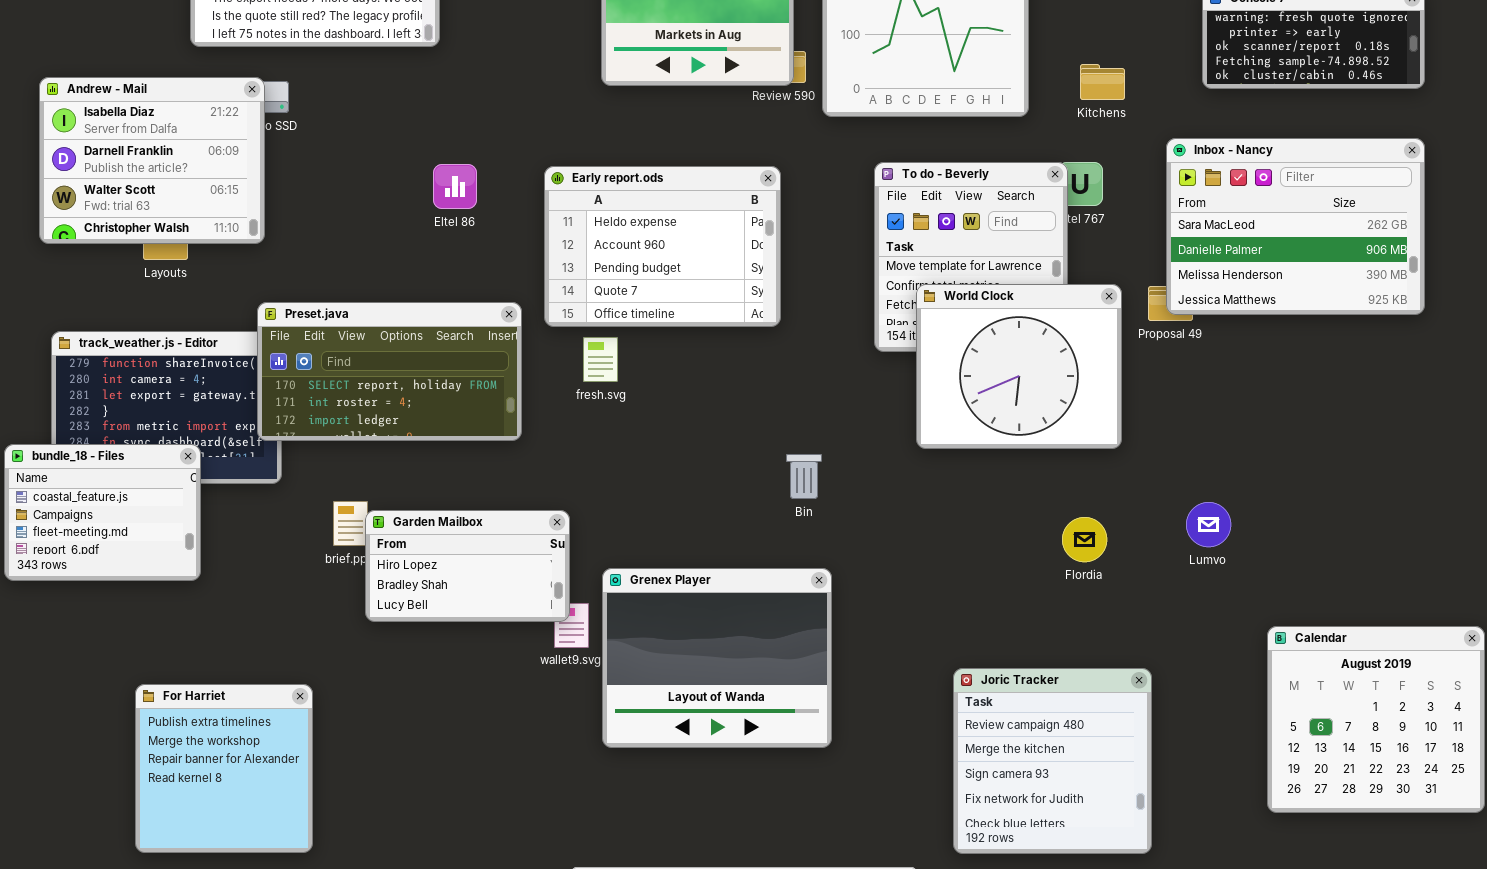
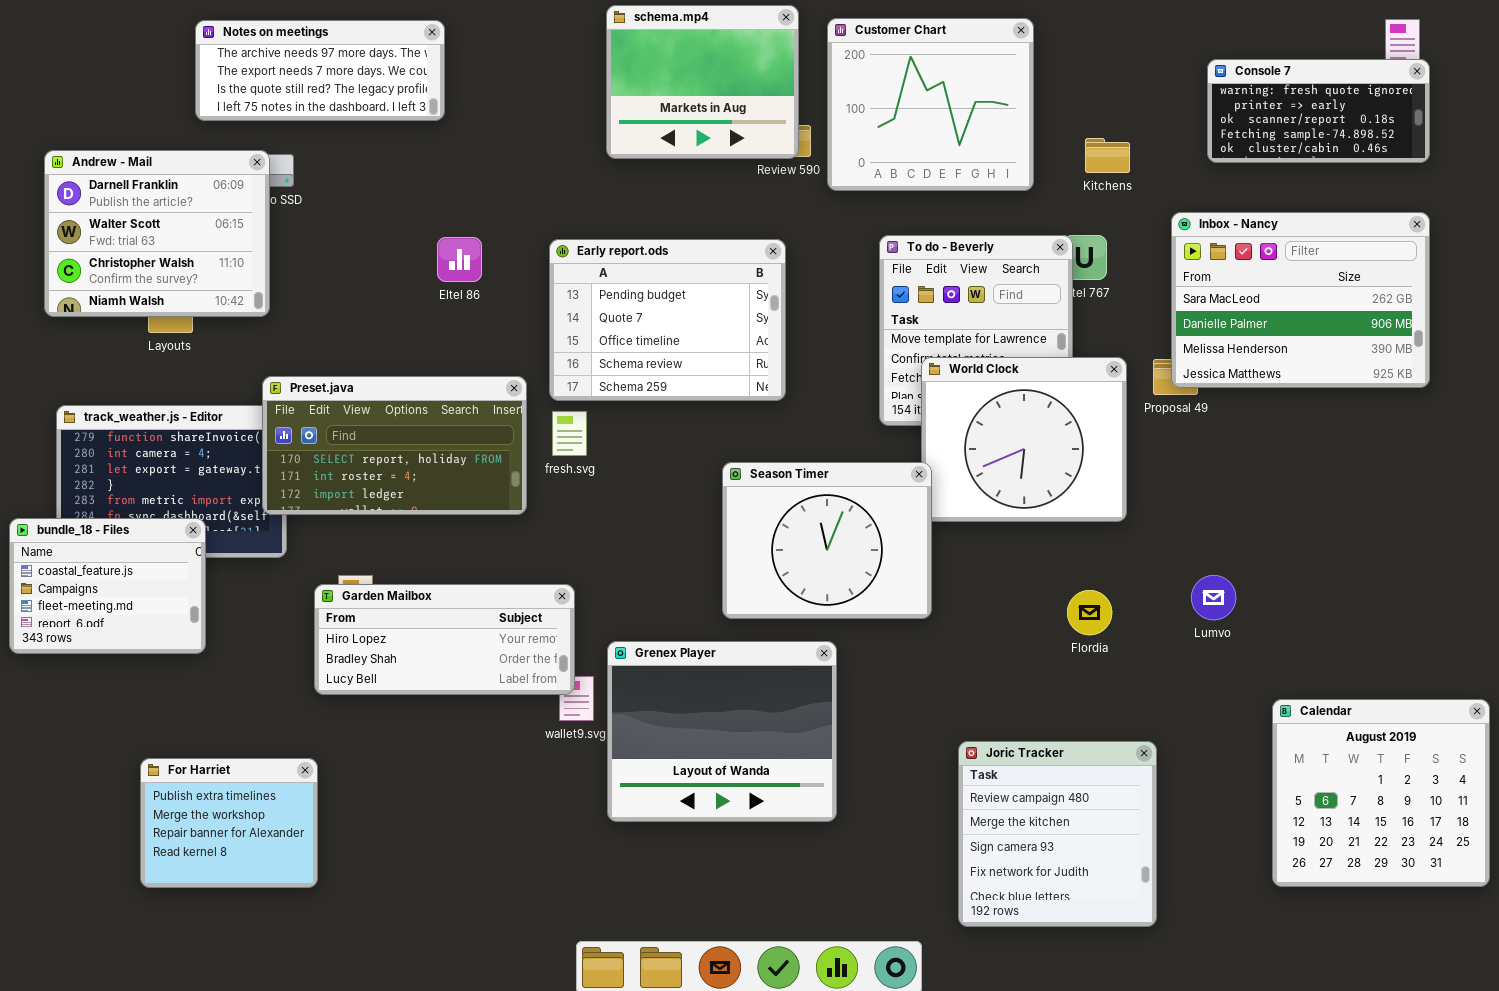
Andrew - Mail: [39,77,265,244] -> [44,150,270,317], scrolled down 1 row
Early report.ods: [544,166,781,327] -> [549,239,786,401], scrolled down 2 rows
fresh.svg: [583,337,618,382] -> [552,411,587,456], moved
Season Timer: none -> [722,462,932,619], opened
Garden Mailbox: [365,510,570,622] -> [314,584,575,695], resized
For Harriet: [135,684,313,853] -> [140,758,318,888], resized

